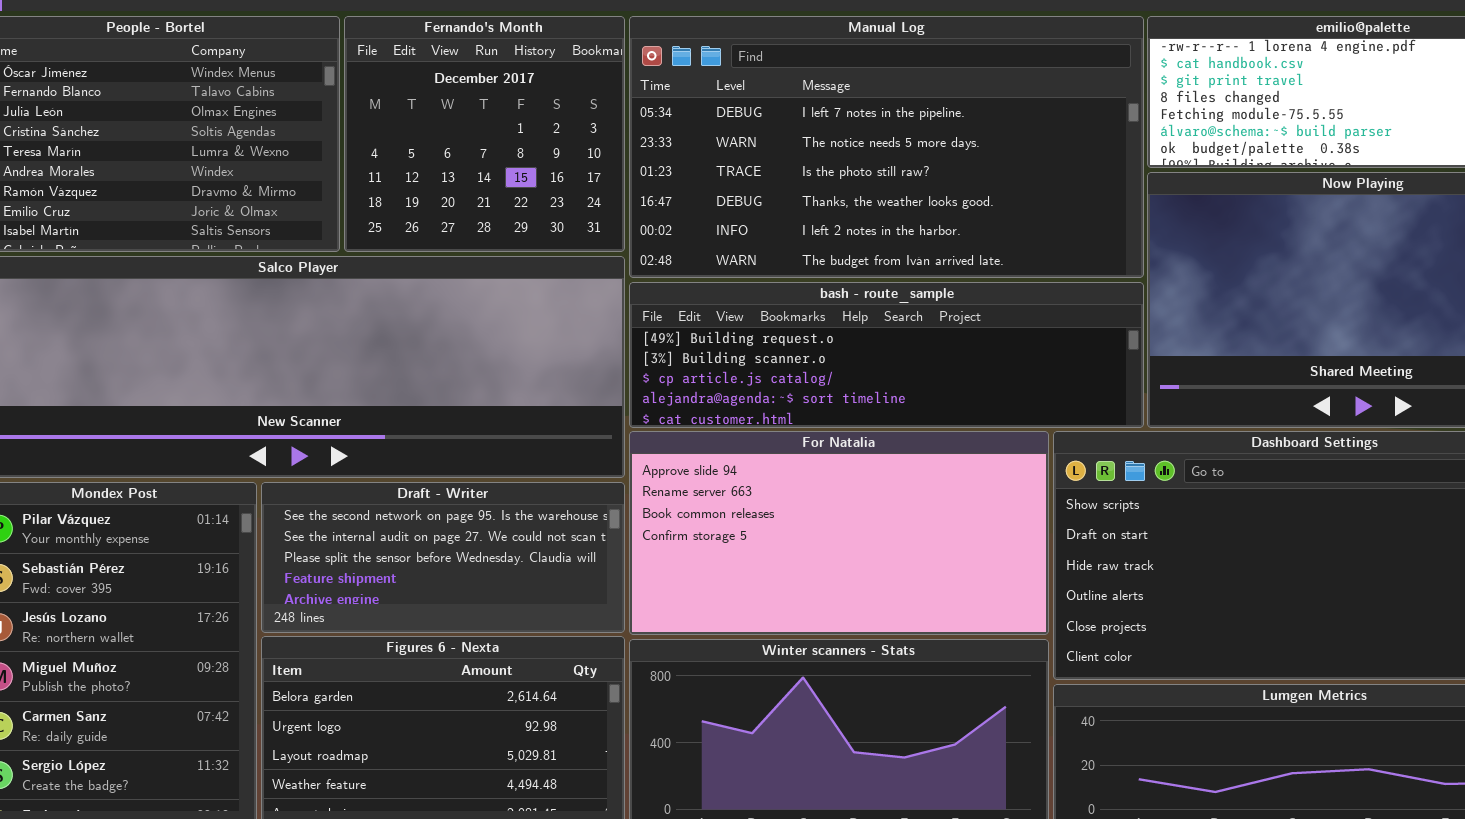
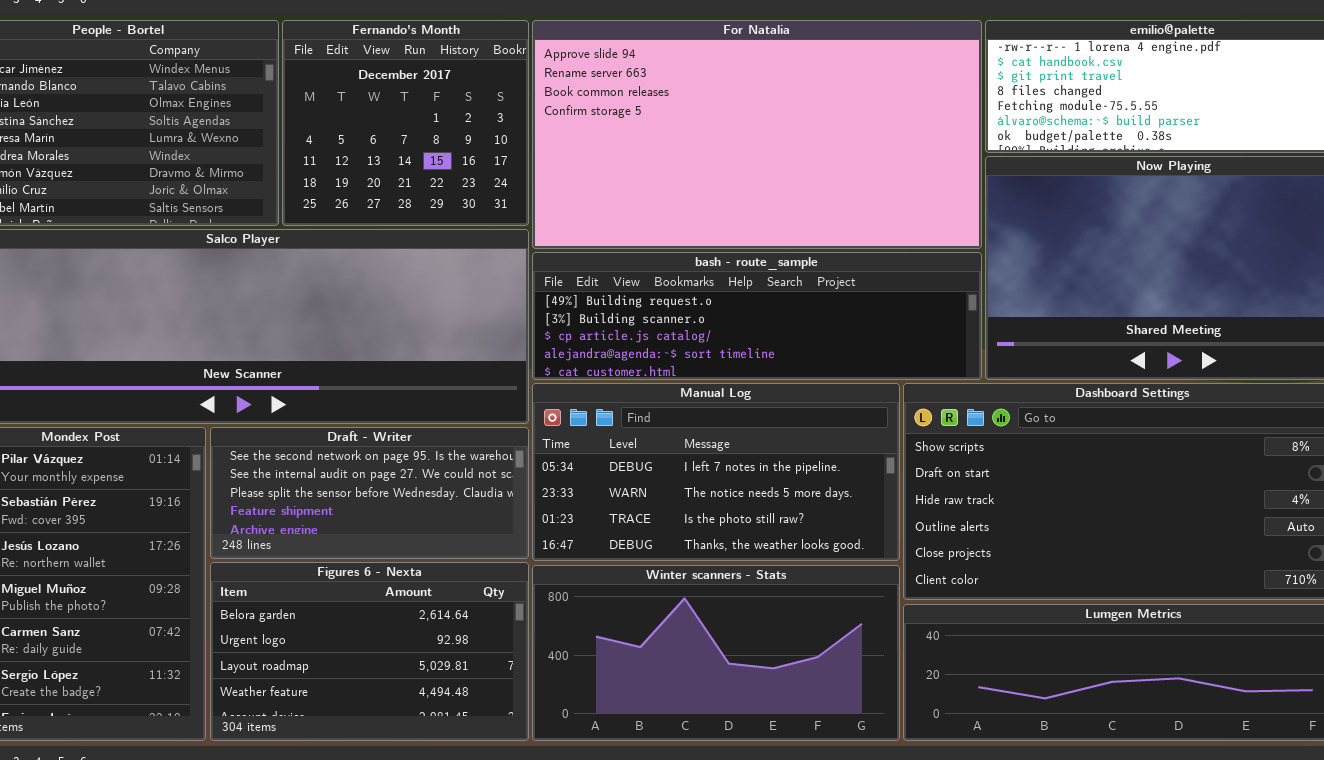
Manual Log: [629,16,1144,278] -> [532,383,900,561], moved, resized
For Natalia: [629,431,1049,635] -> [532,20,982,249], moved, resized

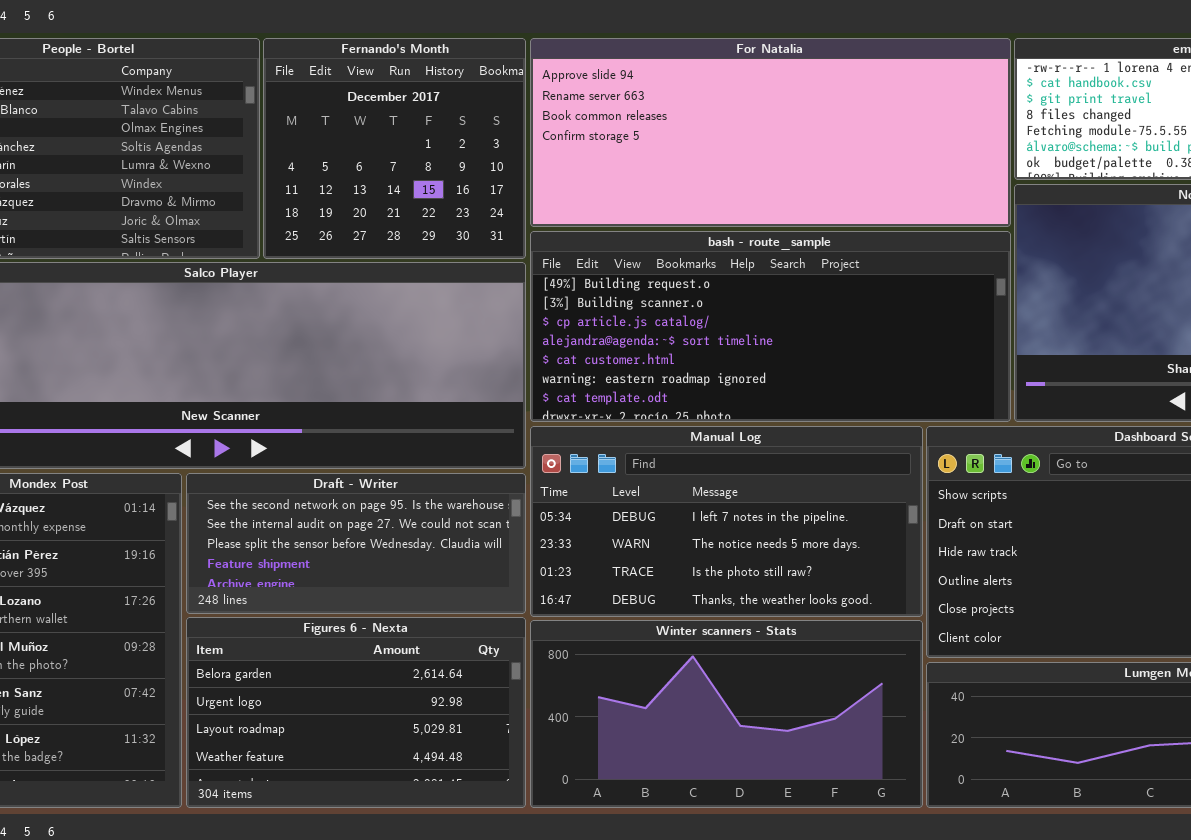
For Natalia: [532,20,982,249] -> [530,38,1011,227], resized
bash - route_sample: [532,252,982,380] -> [530,231,1011,422], resized

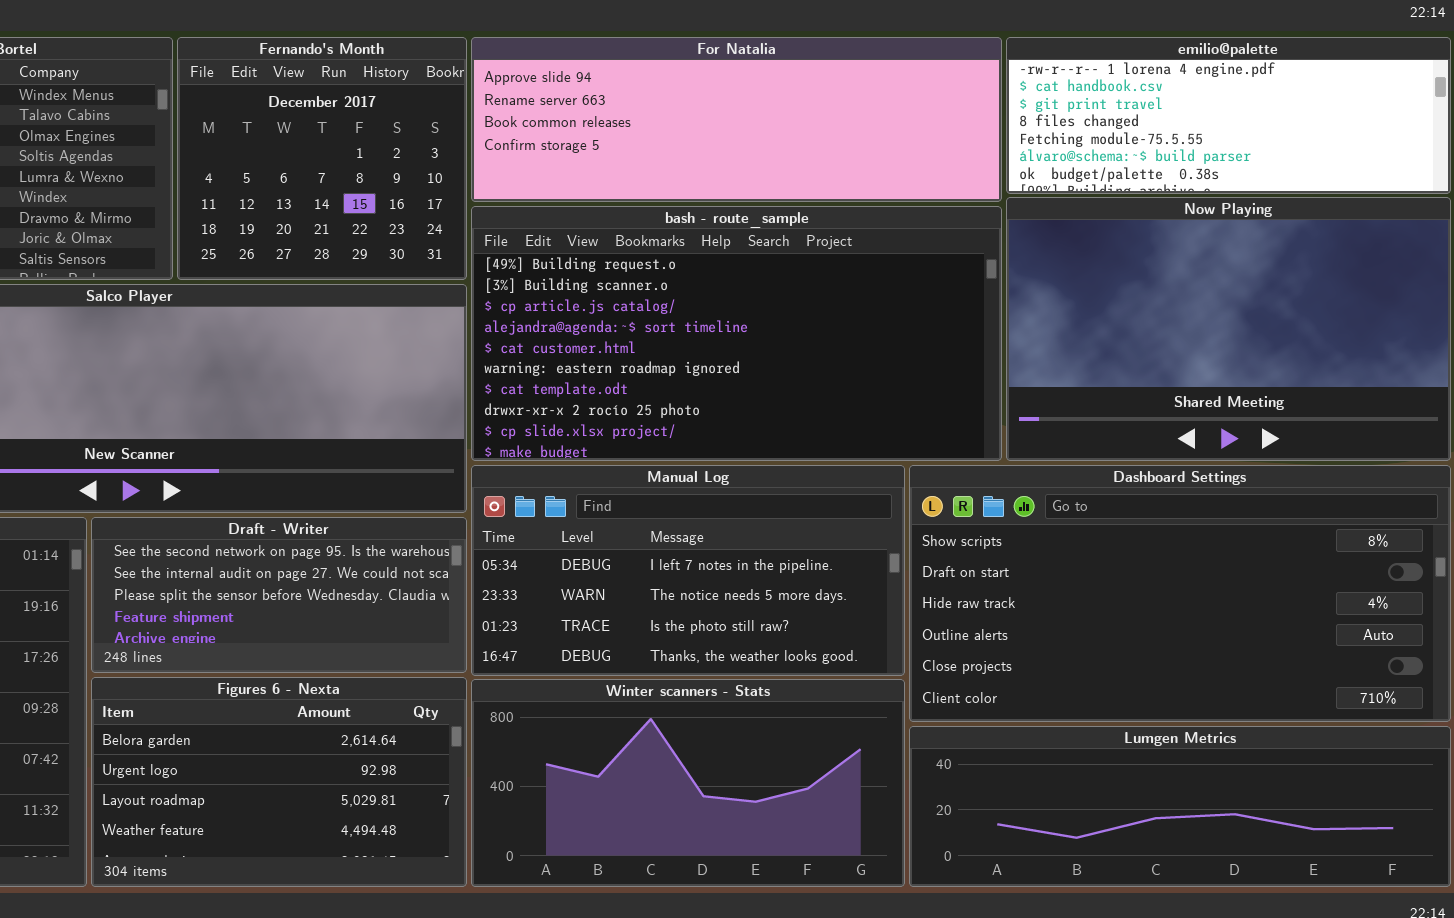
For Natalia: [530,38,1011,227] -> [471,37,1002,202], resized
bash - route_sample: [530,231,1011,422] -> [471,206,1002,461], resized

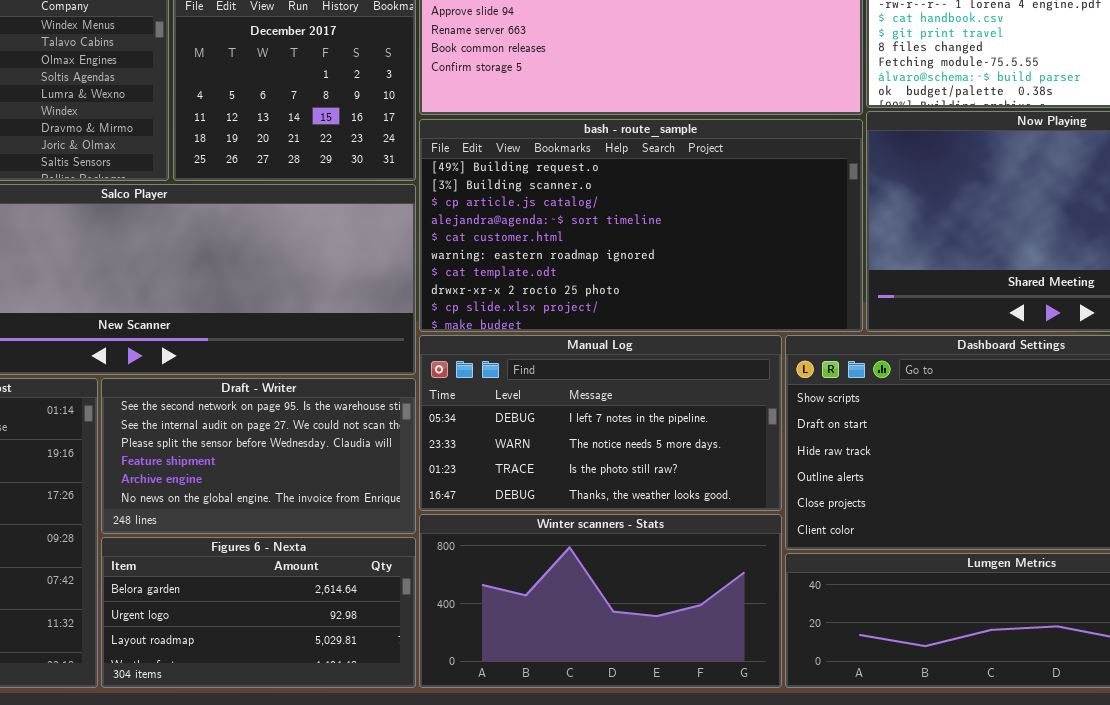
Draft - Writer: [91,517,467,673] -> [101,378,416,534], resized
Figures 6 - Nexta: [91,677,467,887] -> [101,537,416,688], resized

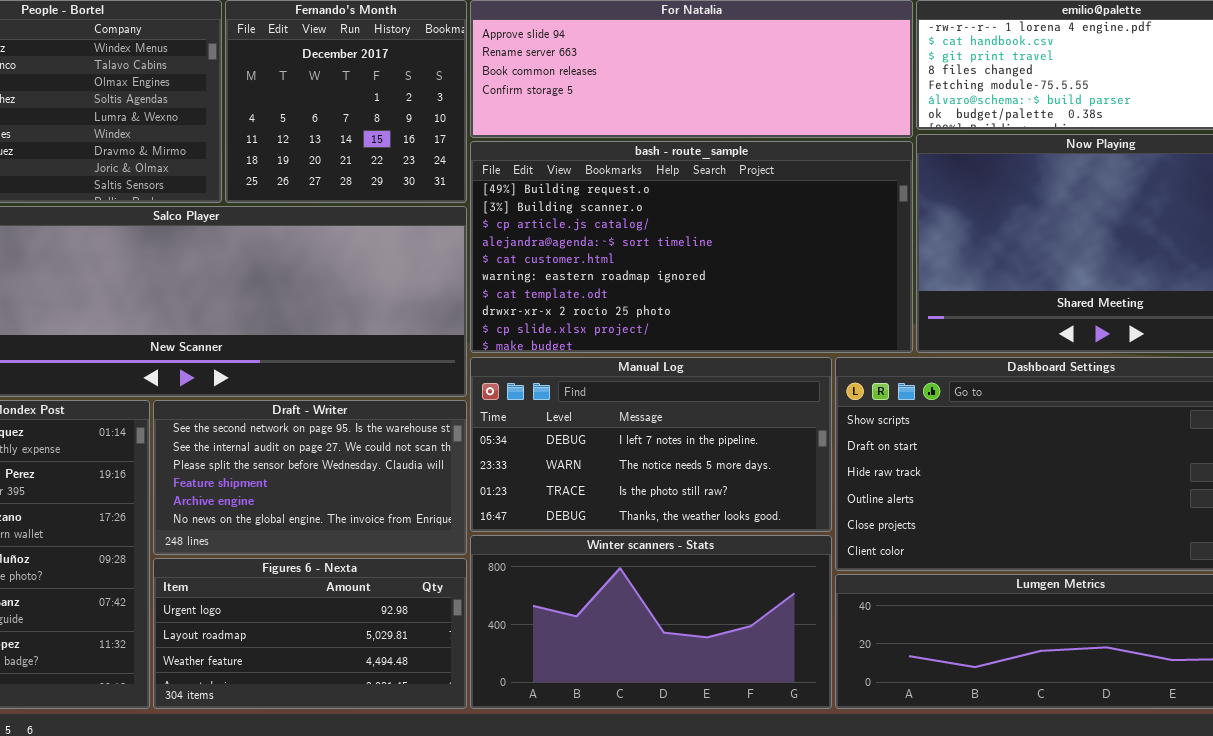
Figures 6 - Nexta: [101,537,416,688] -> [153,558,467,709], scrolled down 1 row

